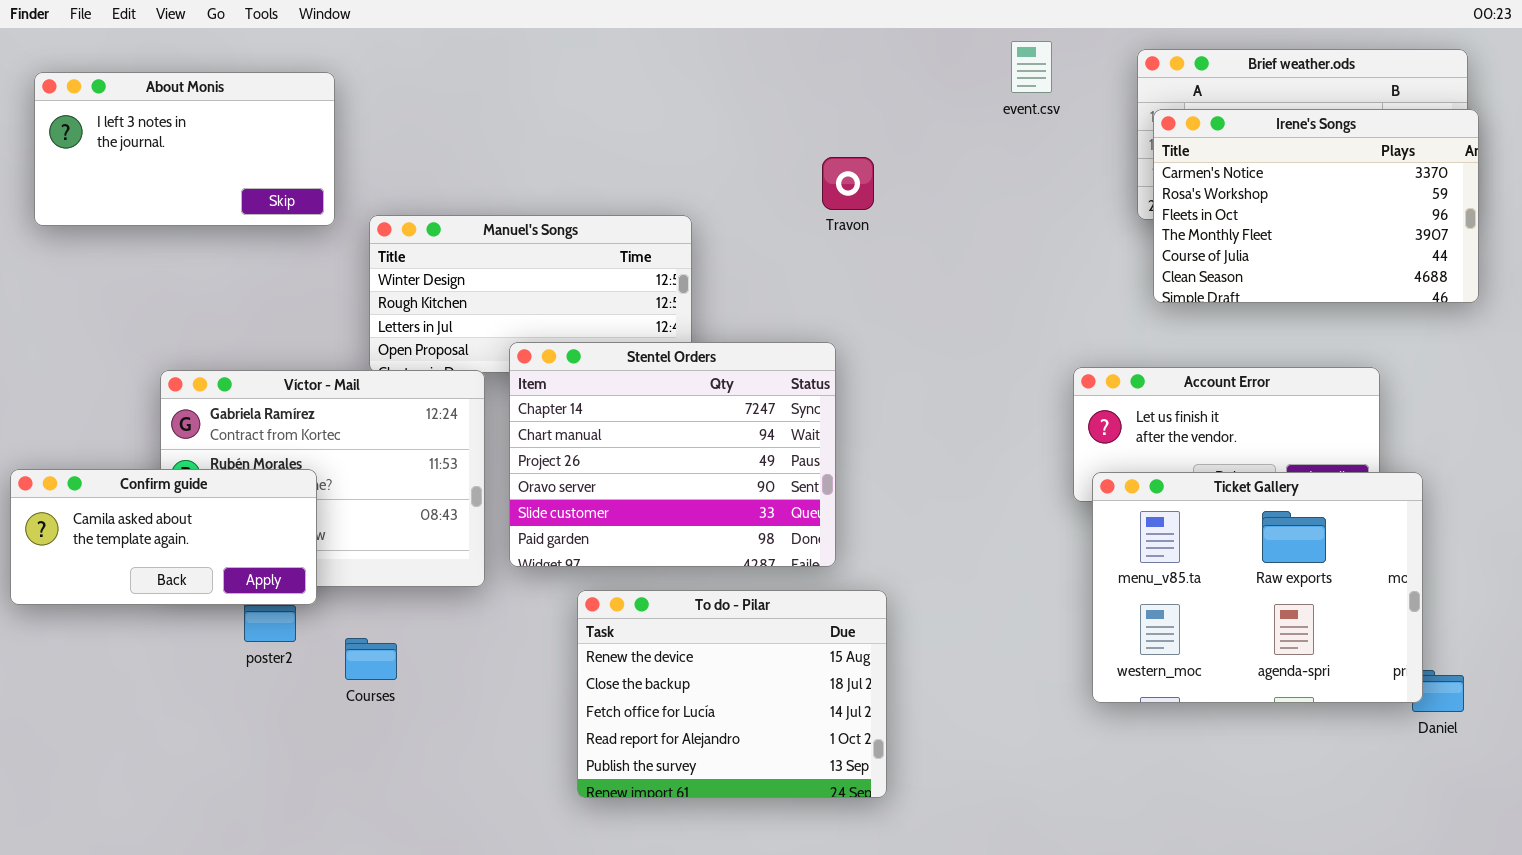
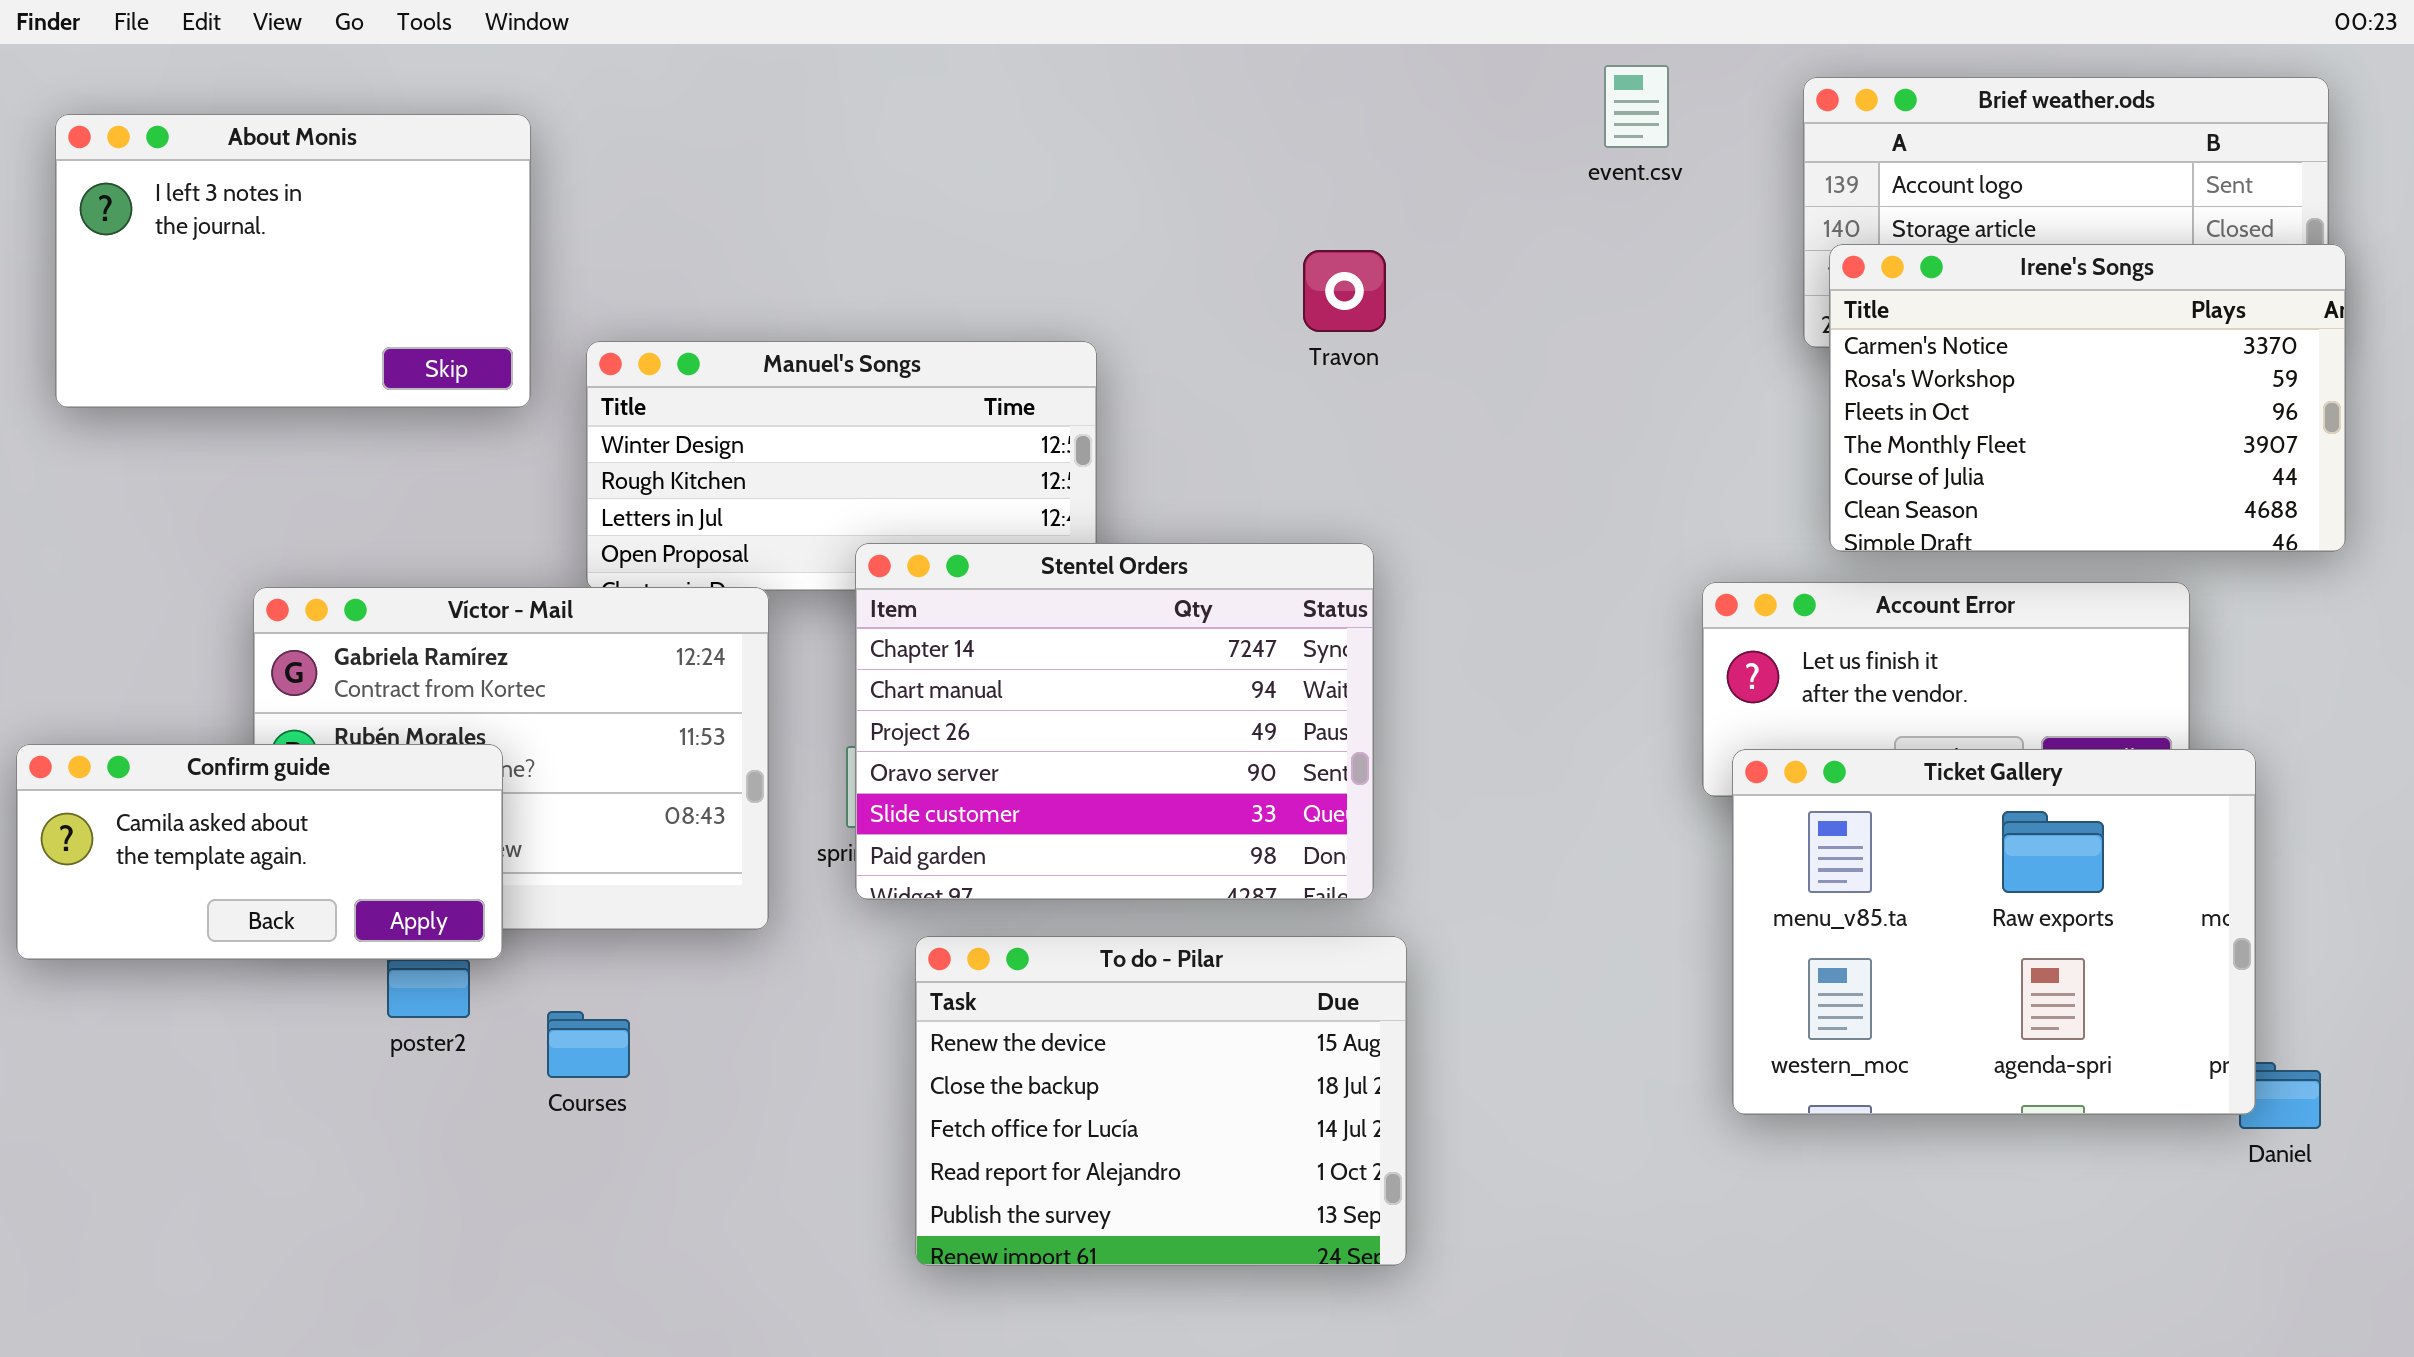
About Monis: [34,72,335,226] -> [55,114,531,408], resized
Irene's Songs: [1153,109,1479,303] -> [1829,244,2346,552], moved
Stentel Orders: [509,342,836,567] -> [855,543,1374,900], moved

